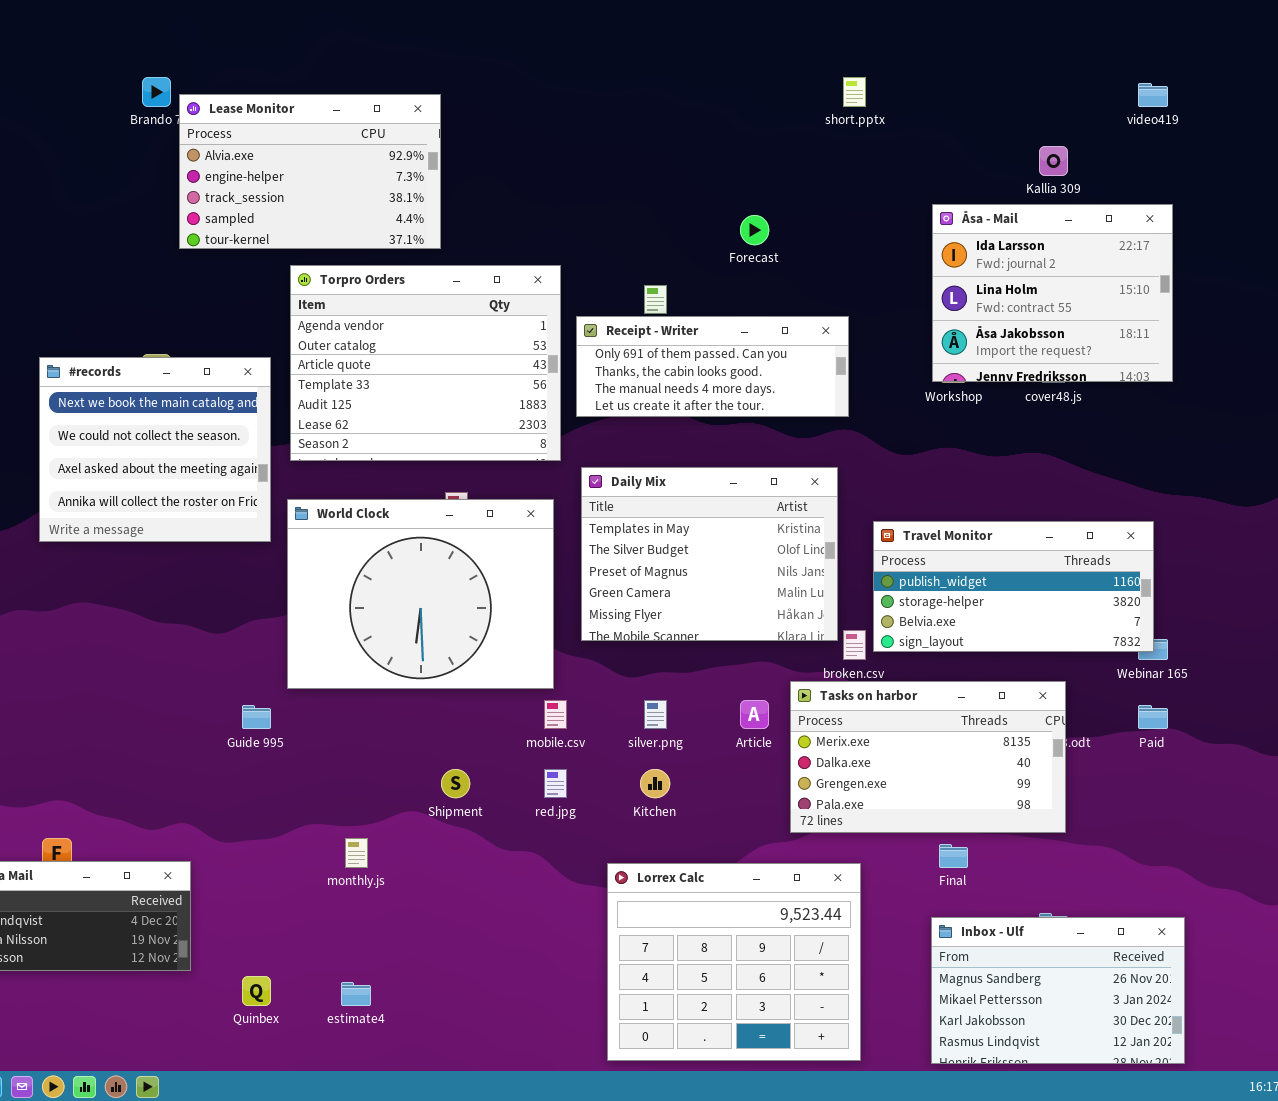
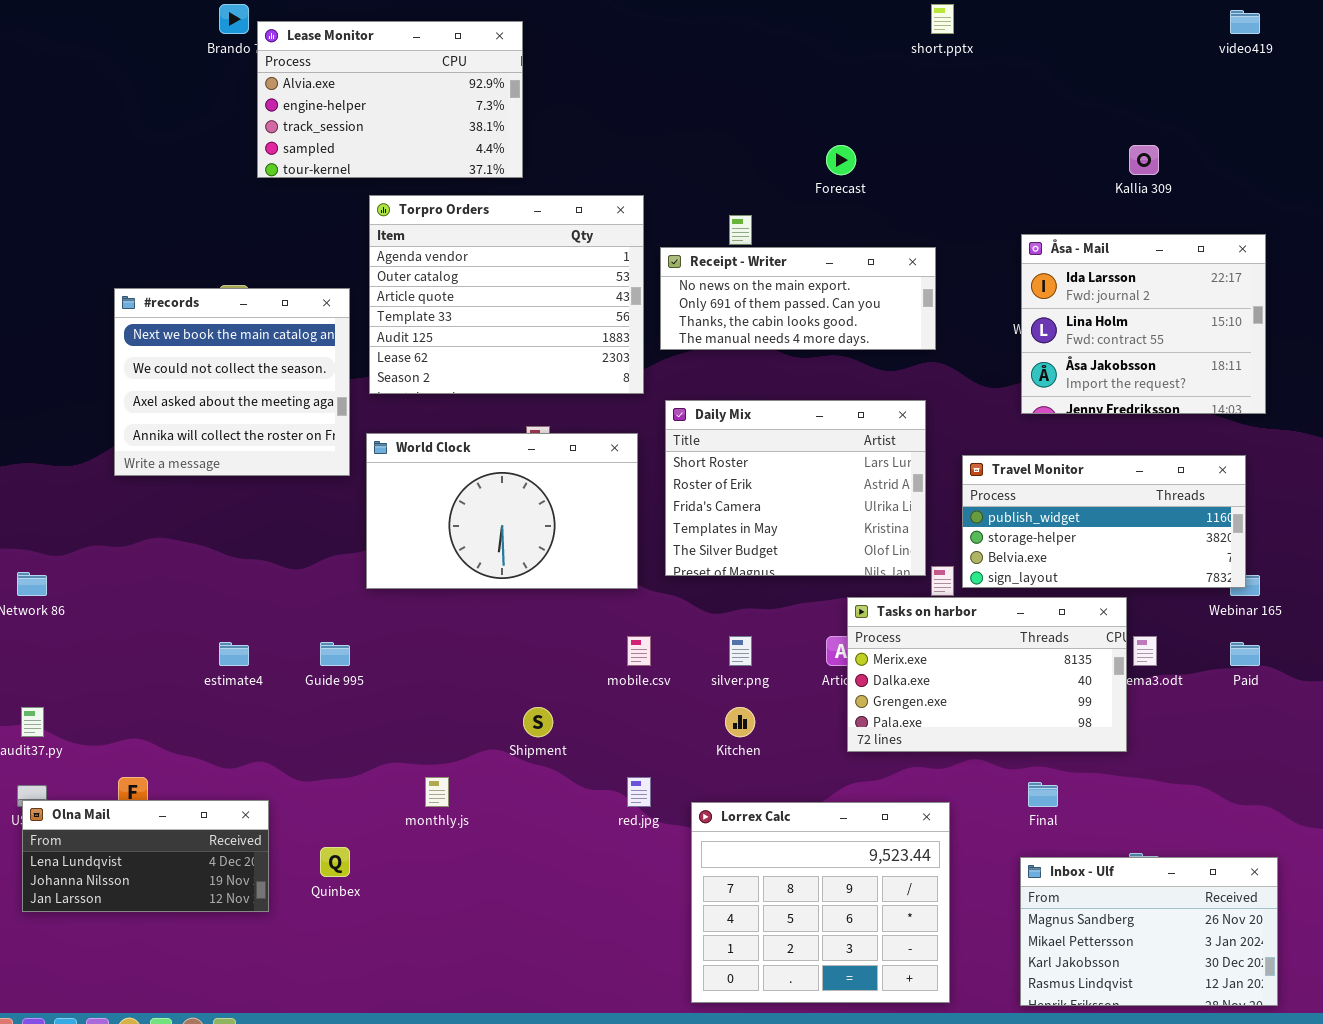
Kallia 309: [1039,146,1068,176] -> [1129,145,1159,175], moved
Åsa - Mail: [932,204,1173,382] -> [1021,234,1266,414], moved
Receipt - Writer: [576,316,849,417] -> [660,247,936,350], scrolled up 1 row
Daily Mix: [581,467,838,641] -> [665,400,926,576], scrolled up 3 rows
World Clock: [287,499,554,689] -> [366,433,638,589], resized
Tasks on harbor: [790,681,1066,833] -> [847,597,1127,752], moved
red.jpg: [544,769,567,798] -> [627,777,651,807], moved
Quinbex: [242,976,271,1006] -> [320,847,350,877], moved
estimate4: [341,982,371,1006] -> [219,642,249,666], moved

